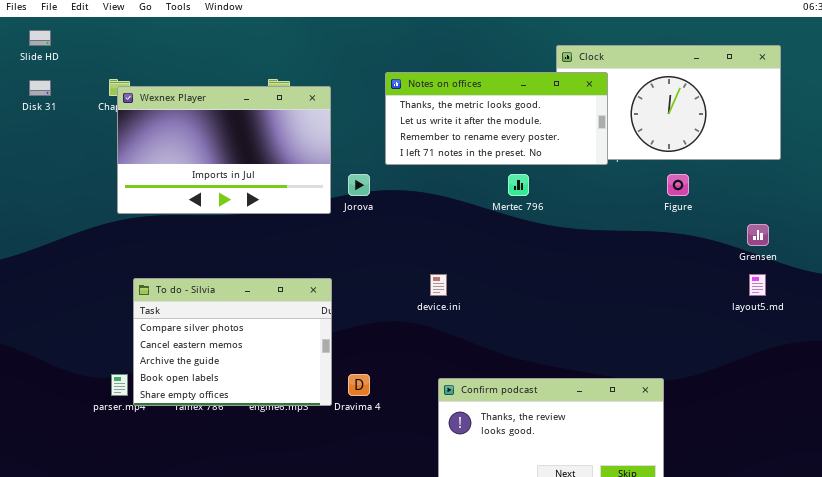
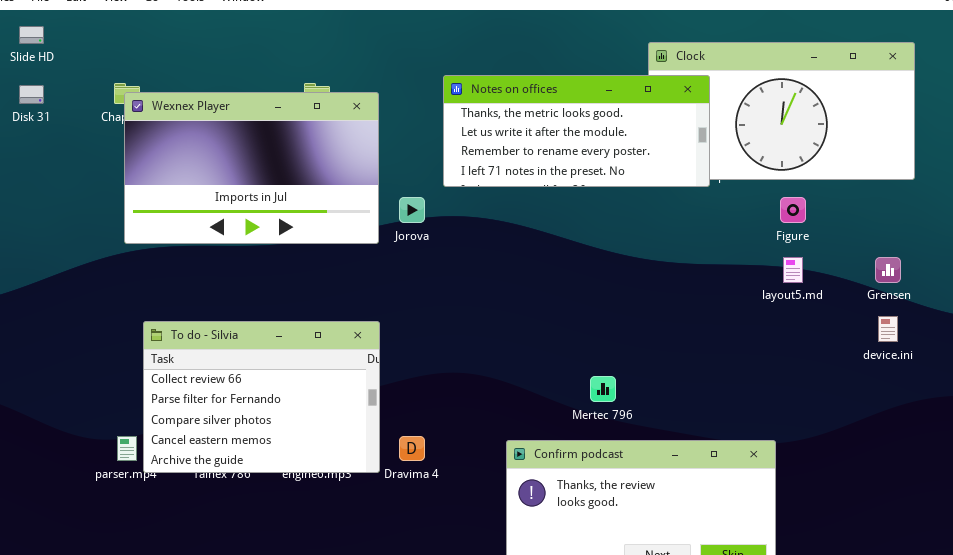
Mertec 796: [508,174,529,196] -> [590,376,616,402], moved
device.ini: [430,274,447,296] -> [878,316,898,342], moved
layout5.md: [749,274,766,296] -> [783,257,803,283], moved
To do - Silvia: [133,278,332,406] -> [143,321,380,473], scrolled up 2 rows

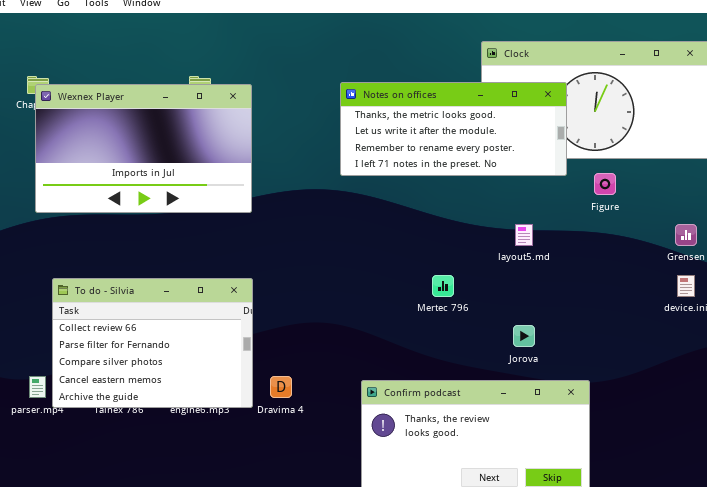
Notes on offices: [443,75,710,187] -> [340,82,567,176], moved
Jorova: [399,197,425,223] -> [513,325,535,347], moved
layout5.md: [783,257,803,283] -> [515,224,533,246], moved
Mertec 796: [590,376,616,402] -> [432,275,454,297], moved

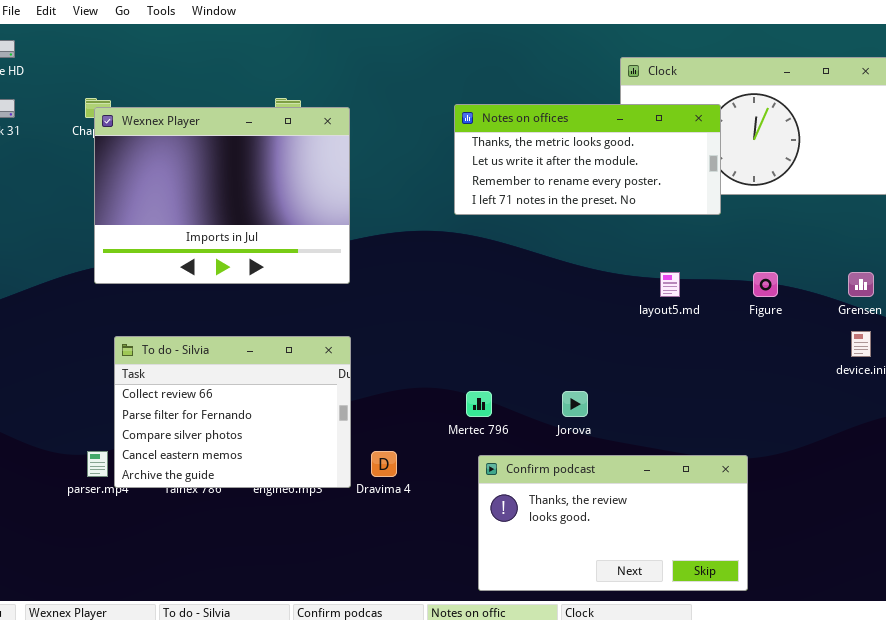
Wexnex Player: [35,84,252,213] -> [94,107,350,284], resized
Figure: [594,173,616,195] -> [753,272,778,297], moved
Mertec 796: [432,275,454,297] -> [466,391,492,417], moved
Jorova: [513,325,535,347] -> [562,391,588,417], moved

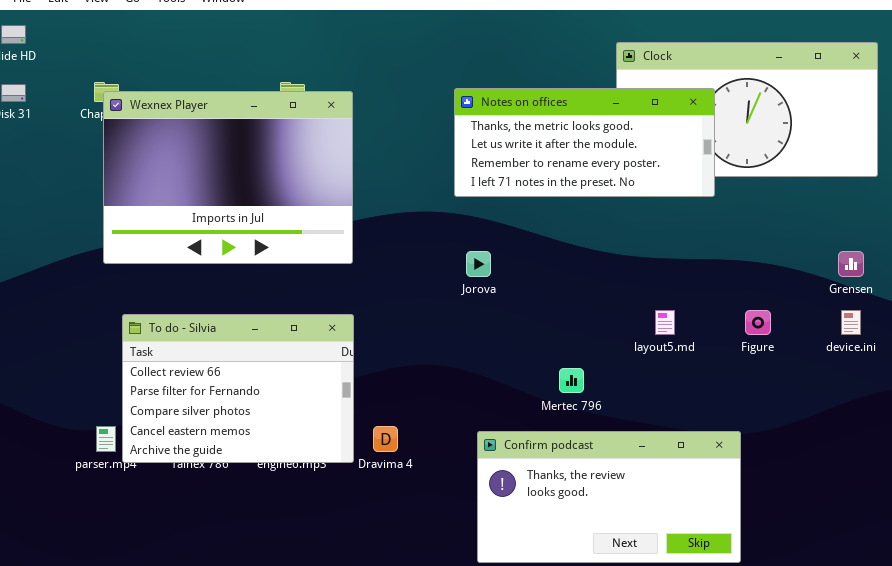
layout5.md: [660,272,680,297] -> [655,310,675,335], moved
Figure: [753,272,778,297] -> [745,310,771,335], moved
Mertec 796: [466,391,492,417] -> [559,368,584,393], moved
Jorova: [562,391,588,417] -> [466,251,491,277], moved

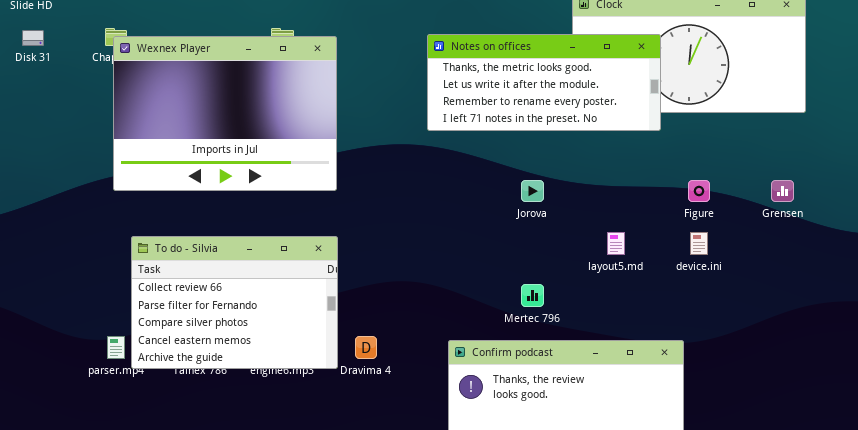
Jorova: [466,251,491,277] -> [521,180,544,202], moved
Figure: [745,310,771,335] -> [688,180,710,202], moved
device.ini: [841,310,861,335] -> [690,232,708,255], moved

